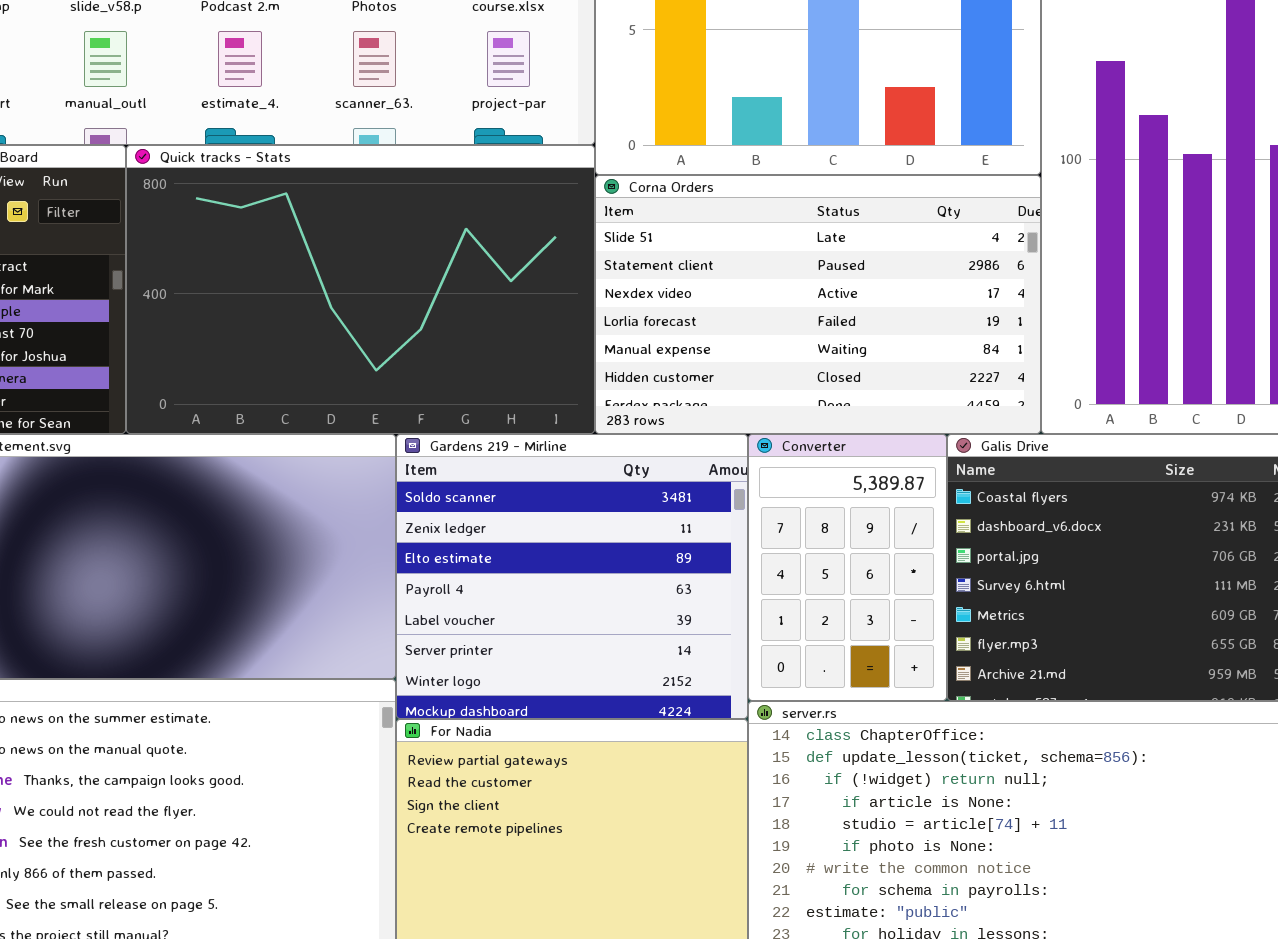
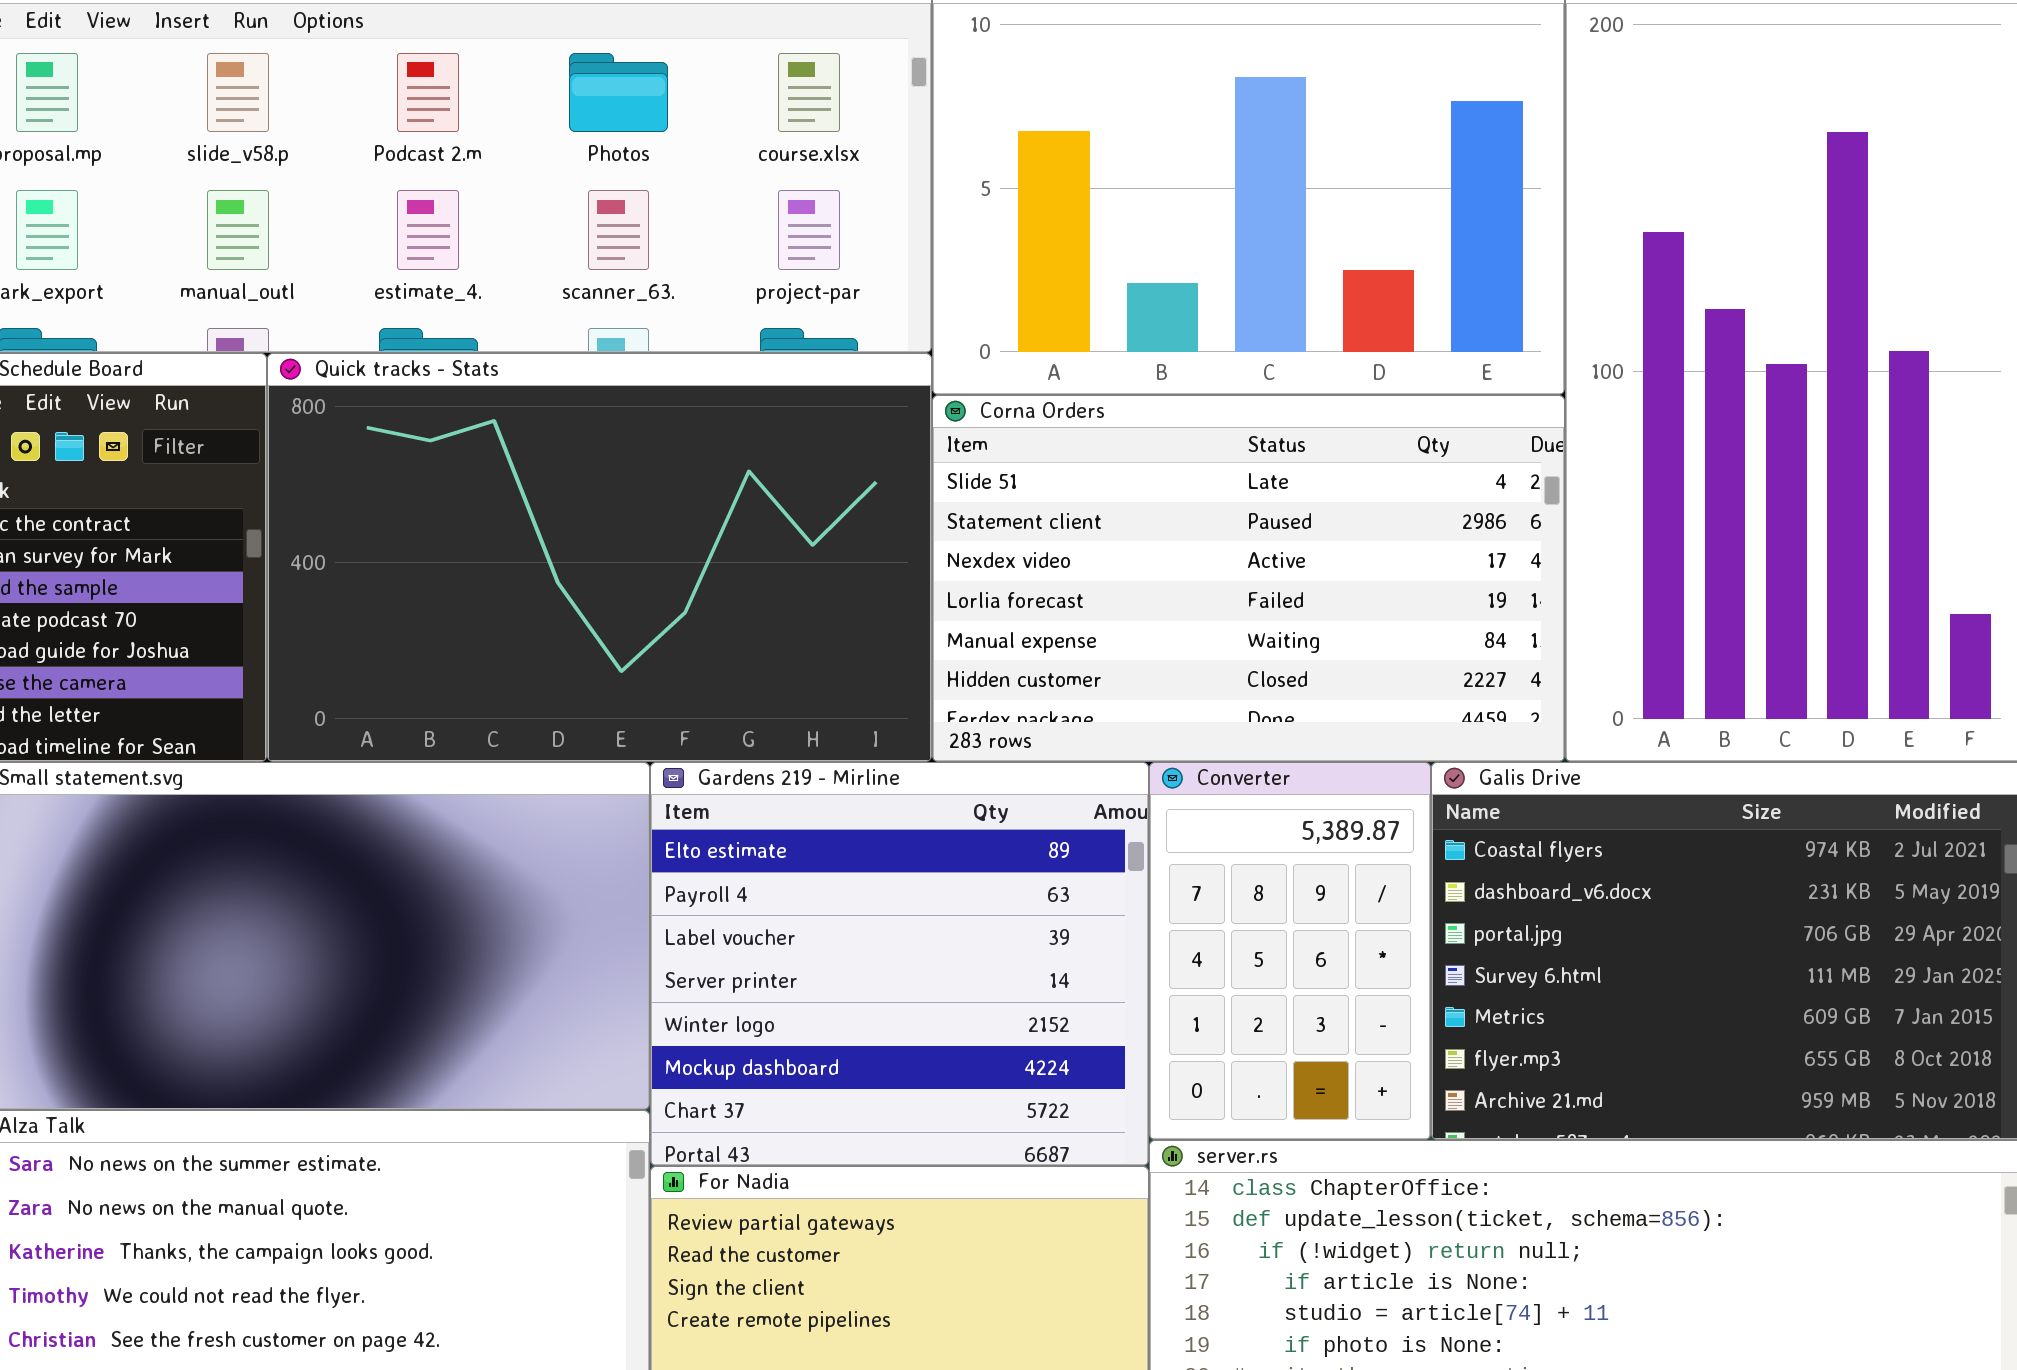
Gardens 219 - Mirline: [396,434,748,719] -> [650,762,1149,1166], scrolled down 2 rows

